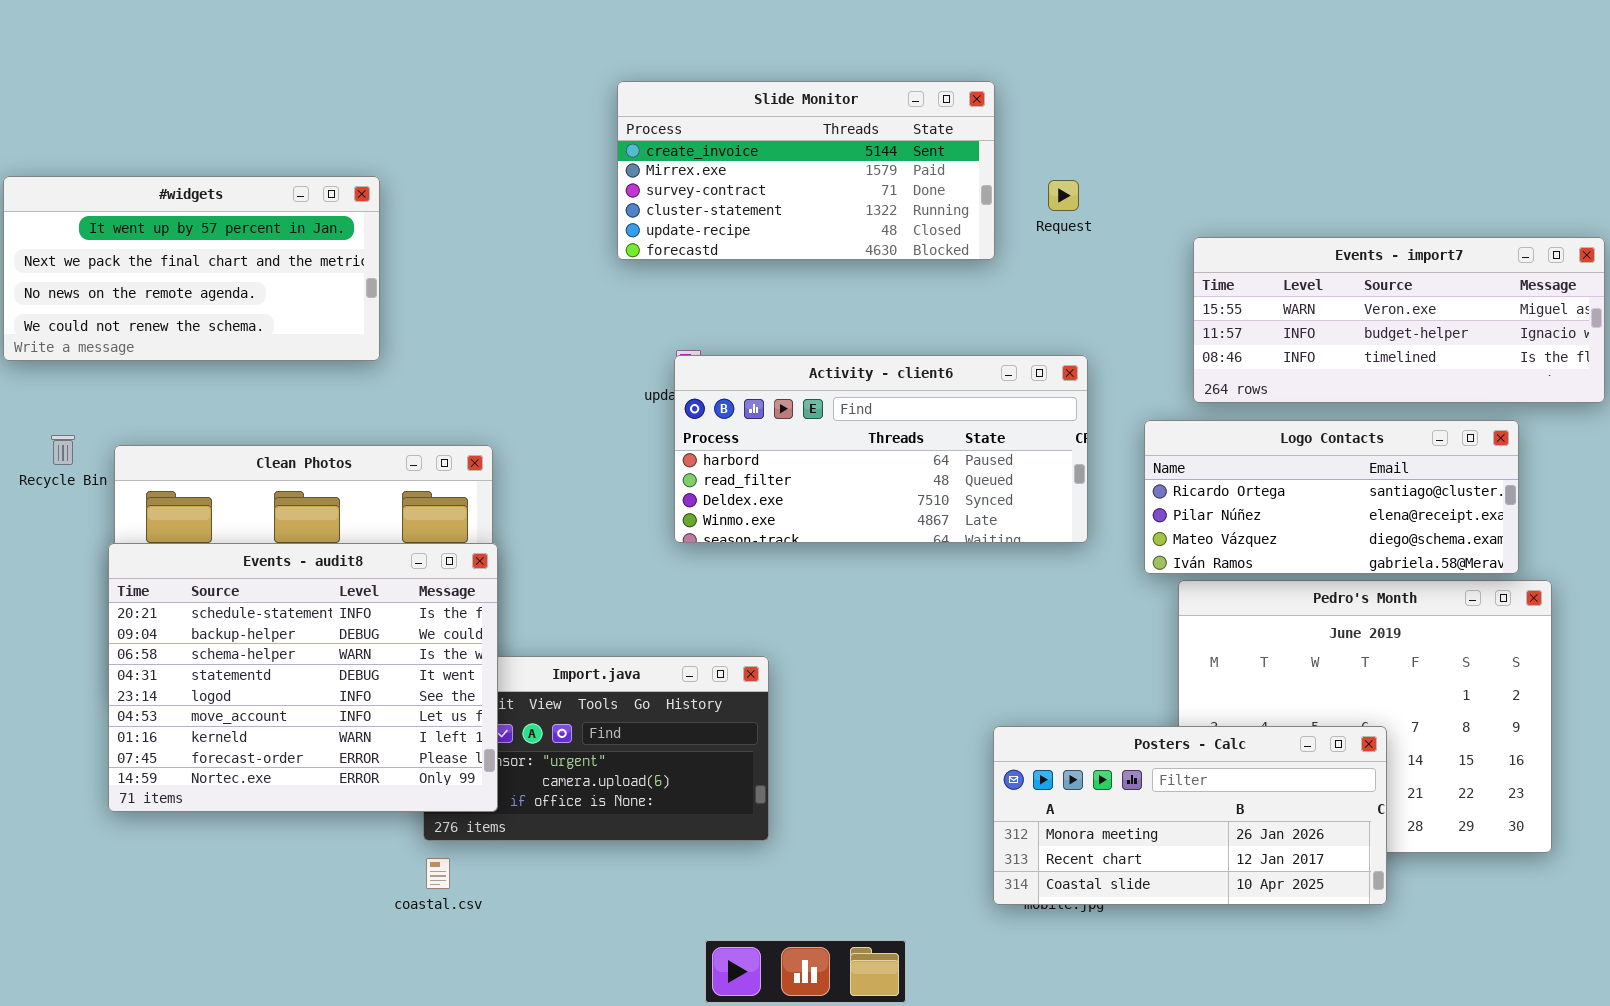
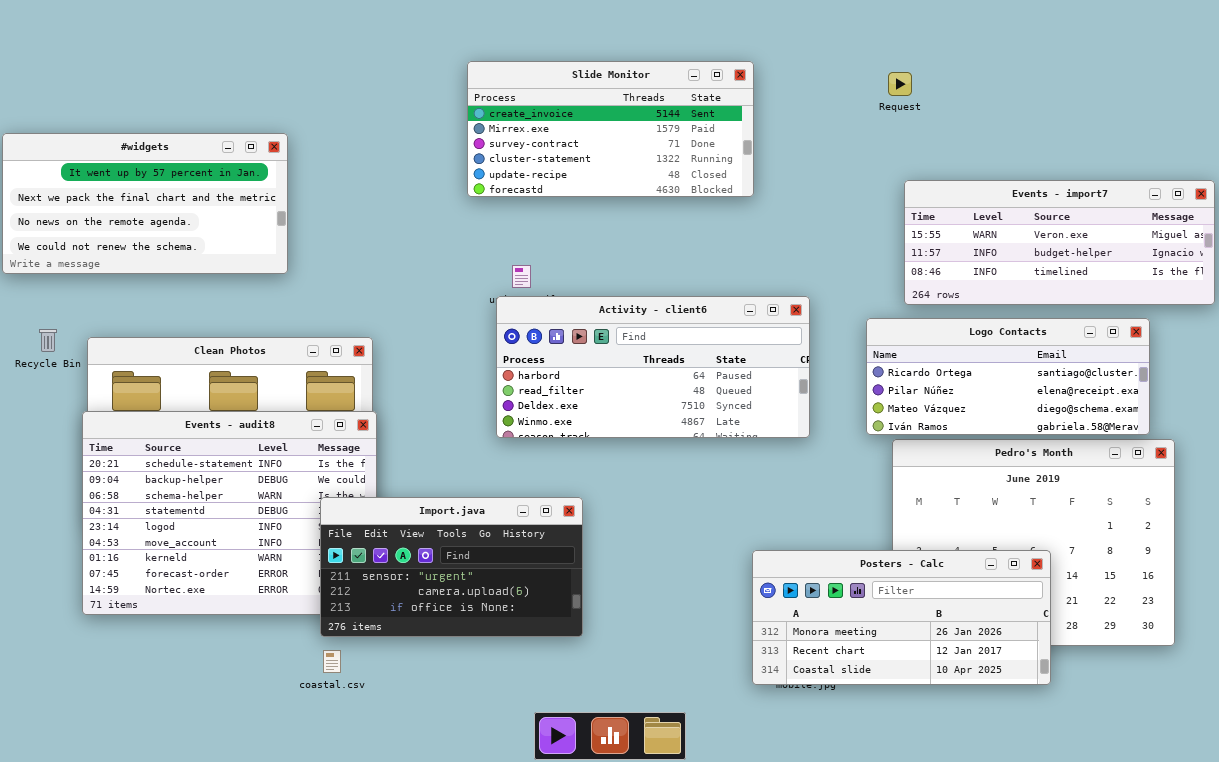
Request: [1048,180,1079,211] -> [888,72,912,96], moved
Activity - client6: [674,355,1088,543] -> [496,296,810,438], moved
Import.java: [423,656,769,841] -> [320,497,583,637], raised

